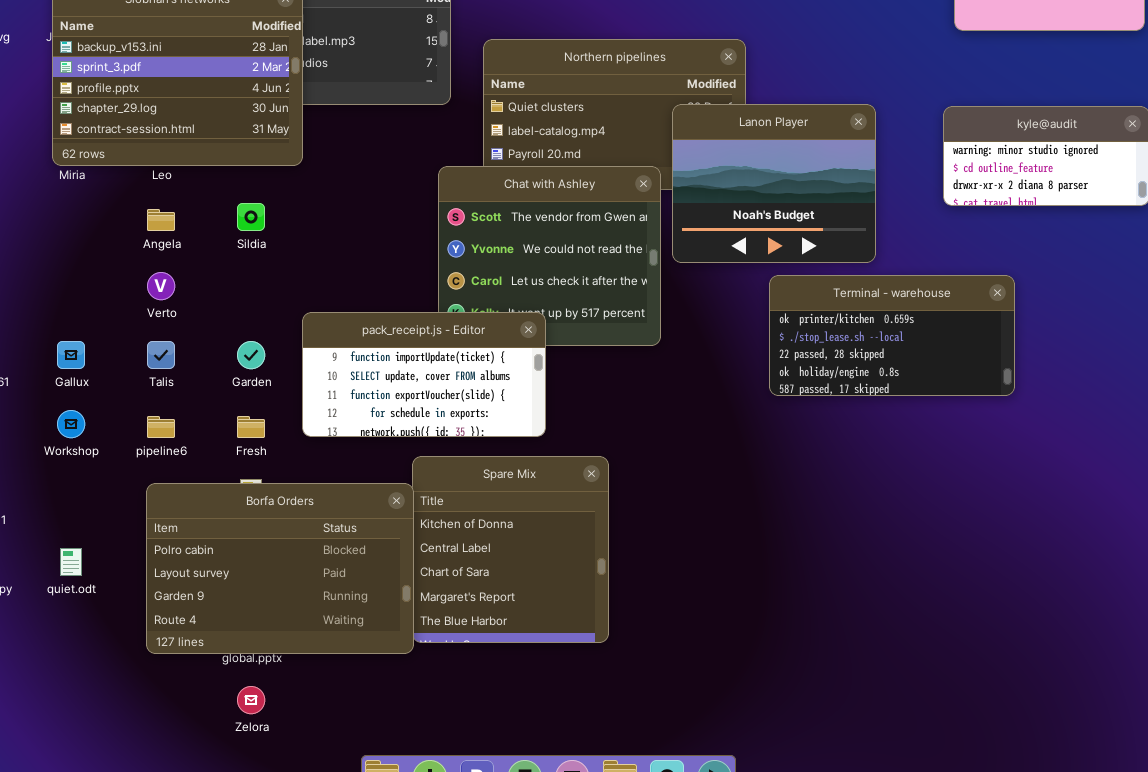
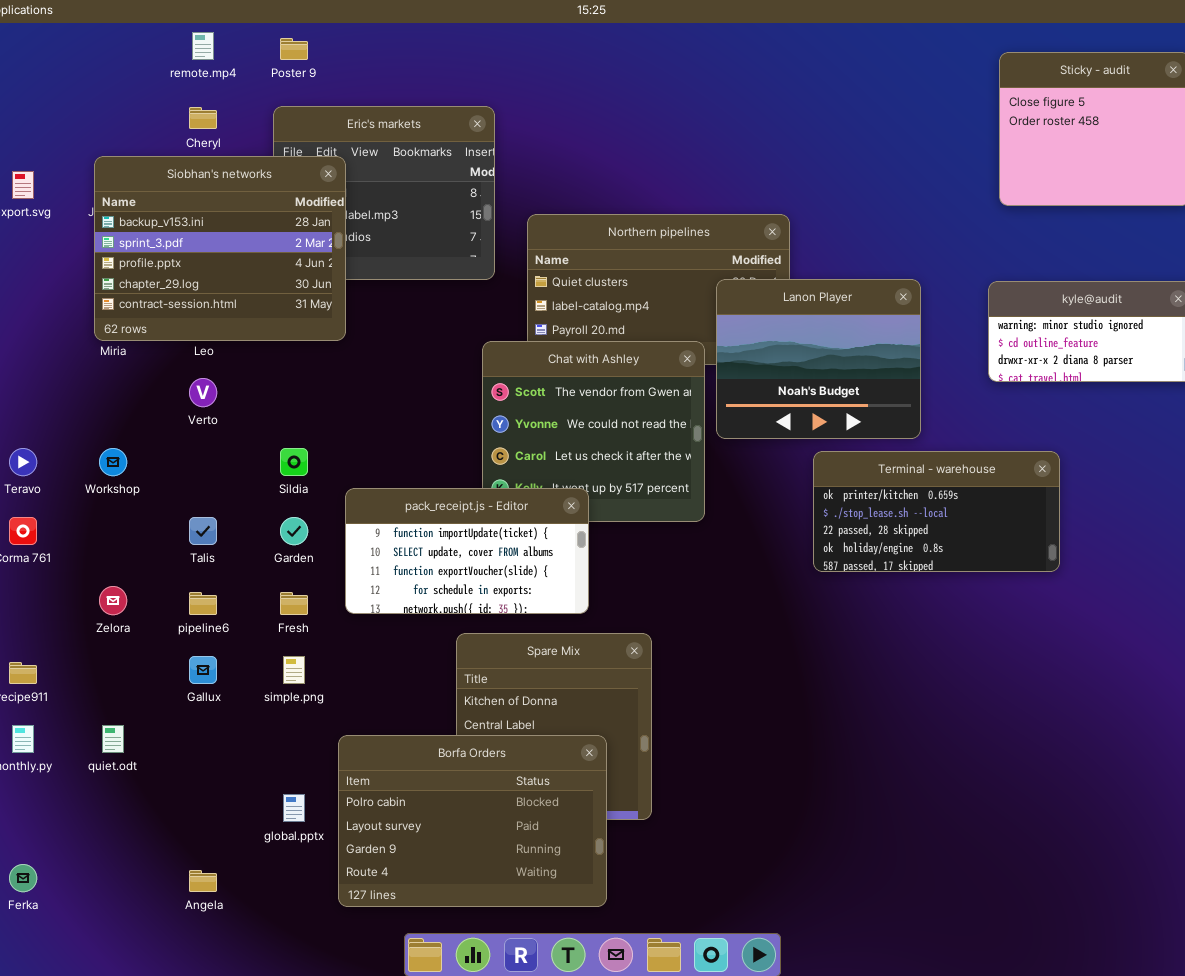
Sildia: [237,203,265,231] -> [280,448,308,476], moved
Angela: [147,209,175,231] -> [189,870,217,892], moved
Verto: [147,272,175,300] -> [189,378,217,407], moved
Gallux: [57,341,85,369] -> [189,656,217,684], moved
Workshop: [57,410,85,438] -> [99,448,127,476], moved
Borfa Orders: [146,483,414,654] -> [338,735,607,907], moved
Zelora: [237,686,265,714] -> [99,586,127,615], moved

